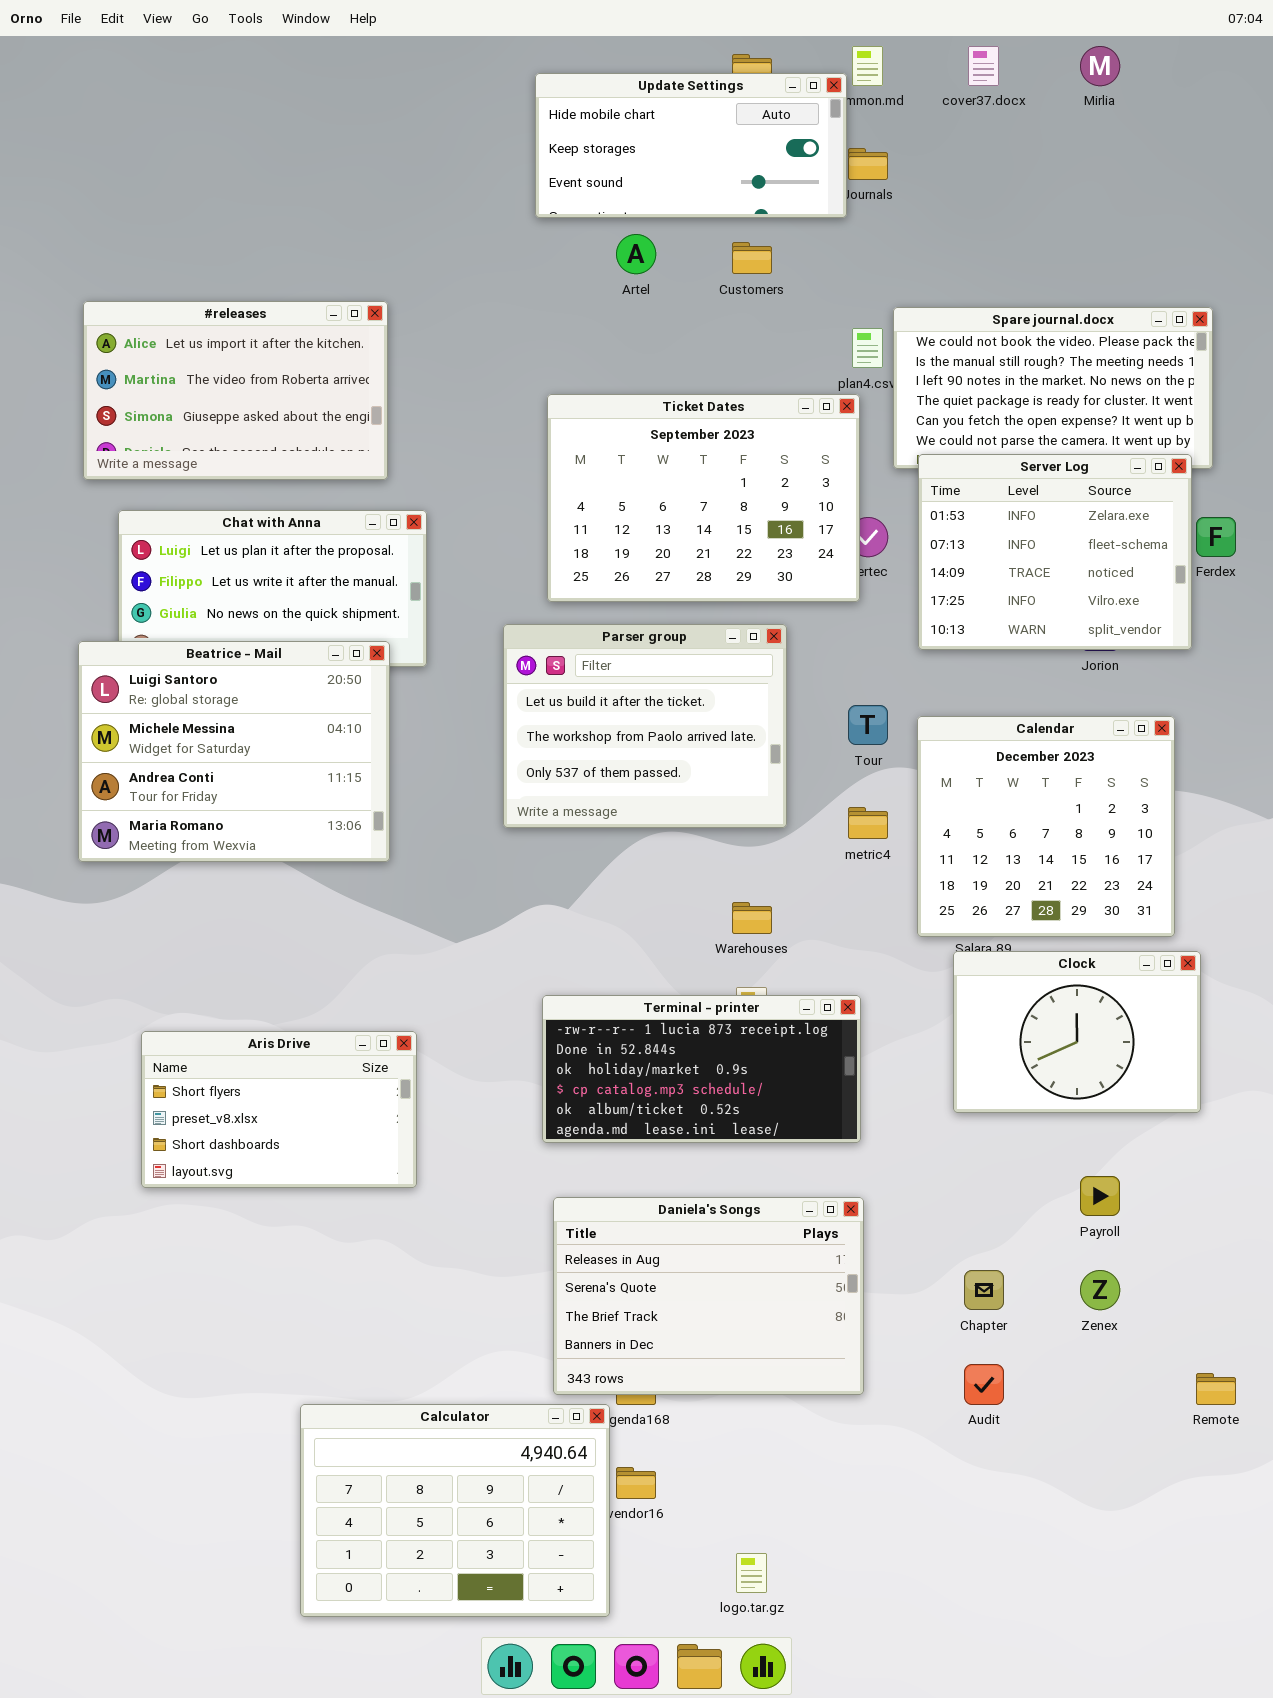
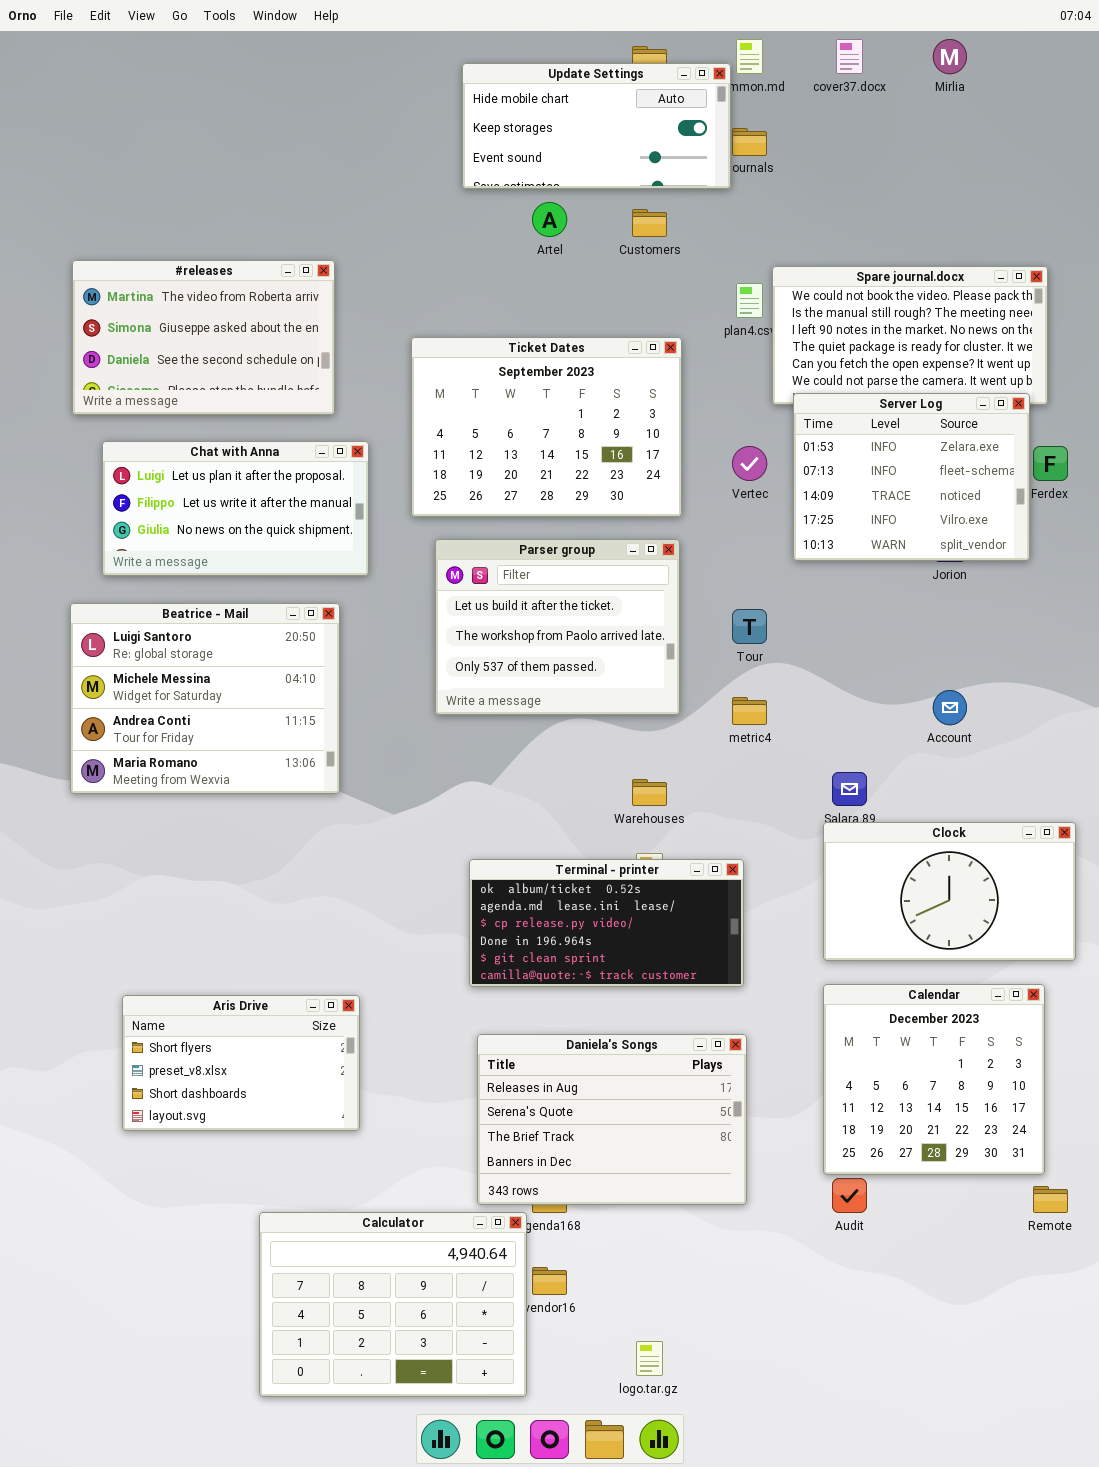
#releases: [83,301,388,480] -> [72,260,335,415], scrolled down 1 row
Ticket Dates: [547,394,860,602] -> [411,337,682,517], moved
Beatrice - Mail: [78,641,390,862] -> [70,603,340,794], moved
Calendar: [917,716,1175,937] -> [823,984,1045,1175], moved
Clock: [953,951,1201,1113] -> [823,822,1076,961], resized
Terminal - printer: [542,995,861,1143] -> [469,859,744,987], scrolled down 4 rows
Aris Drive: [141,1031,417,1188] -> [122,995,360,1131], moved

